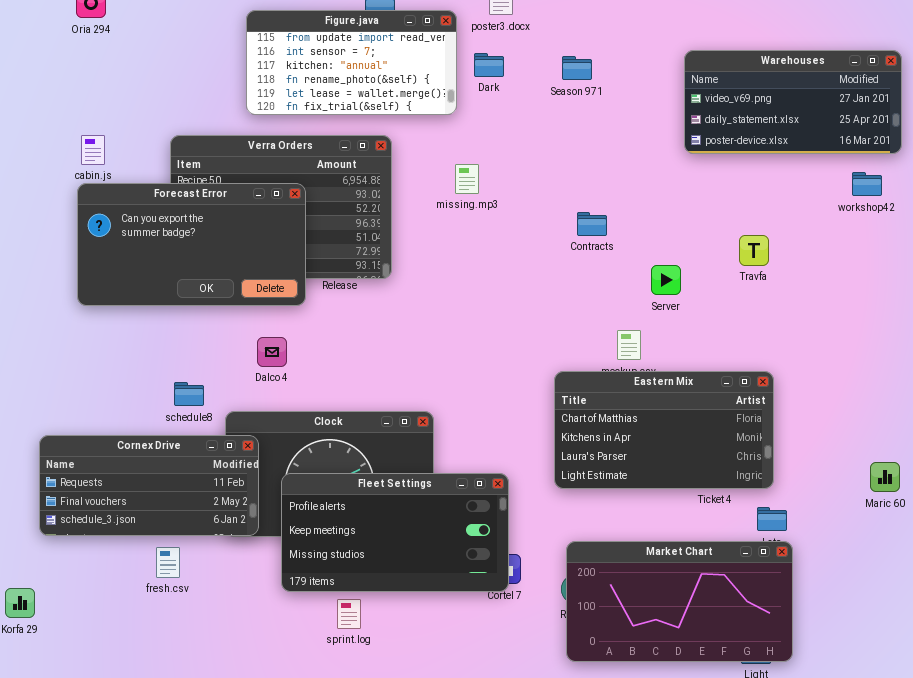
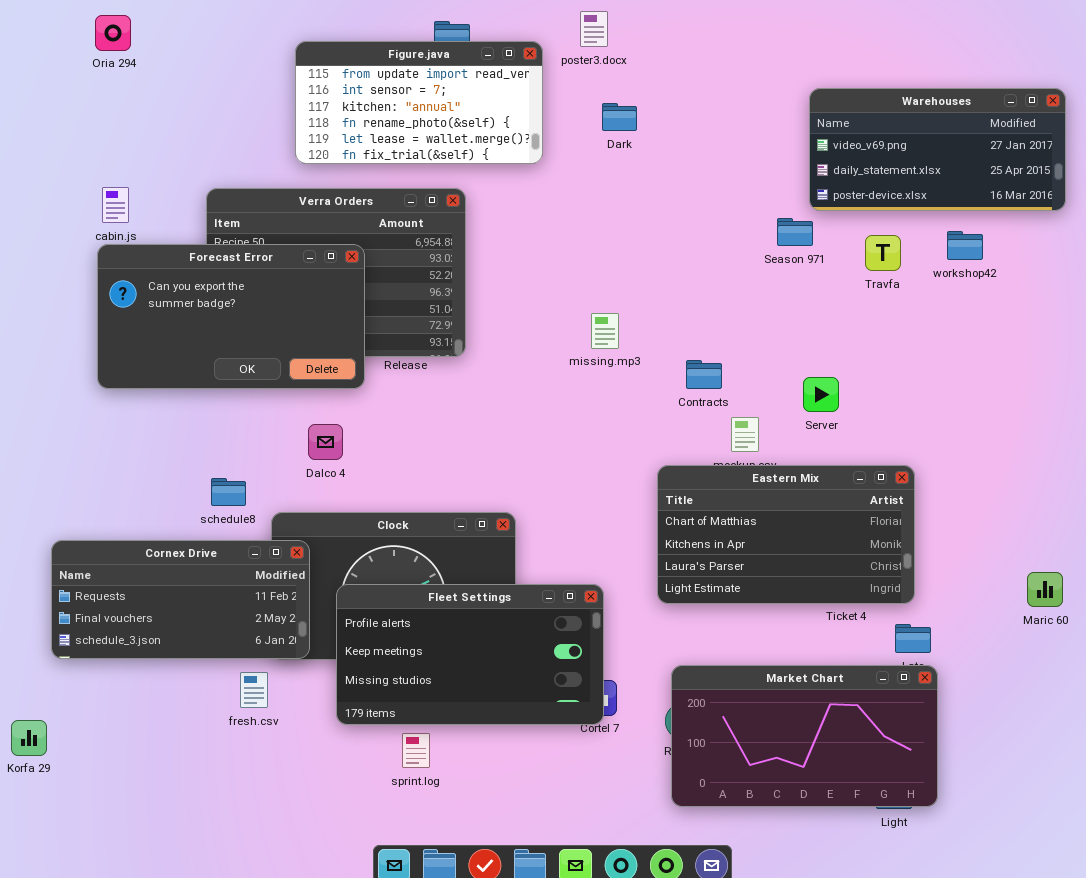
Dark: [474,53,504,77] -> [602,103,637,131], moved
Season 971: [562,56,592,80] -> [777,218,813,246], moved
missing.mp3: [455,164,479,194] -> [591,313,619,349], moved
workshop42: [852,172,882,196] -> [947,231,983,260], moved
Contracts: [577,212,607,236] -> [686,360,722,389], moved
Travfa: [739,235,769,266] -> [865,235,901,271], moved
Server: [651,265,681,295] -> [803,377,839,412], moved
fresh.csv: [156,547,180,578] -> [240,672,268,708], moved

